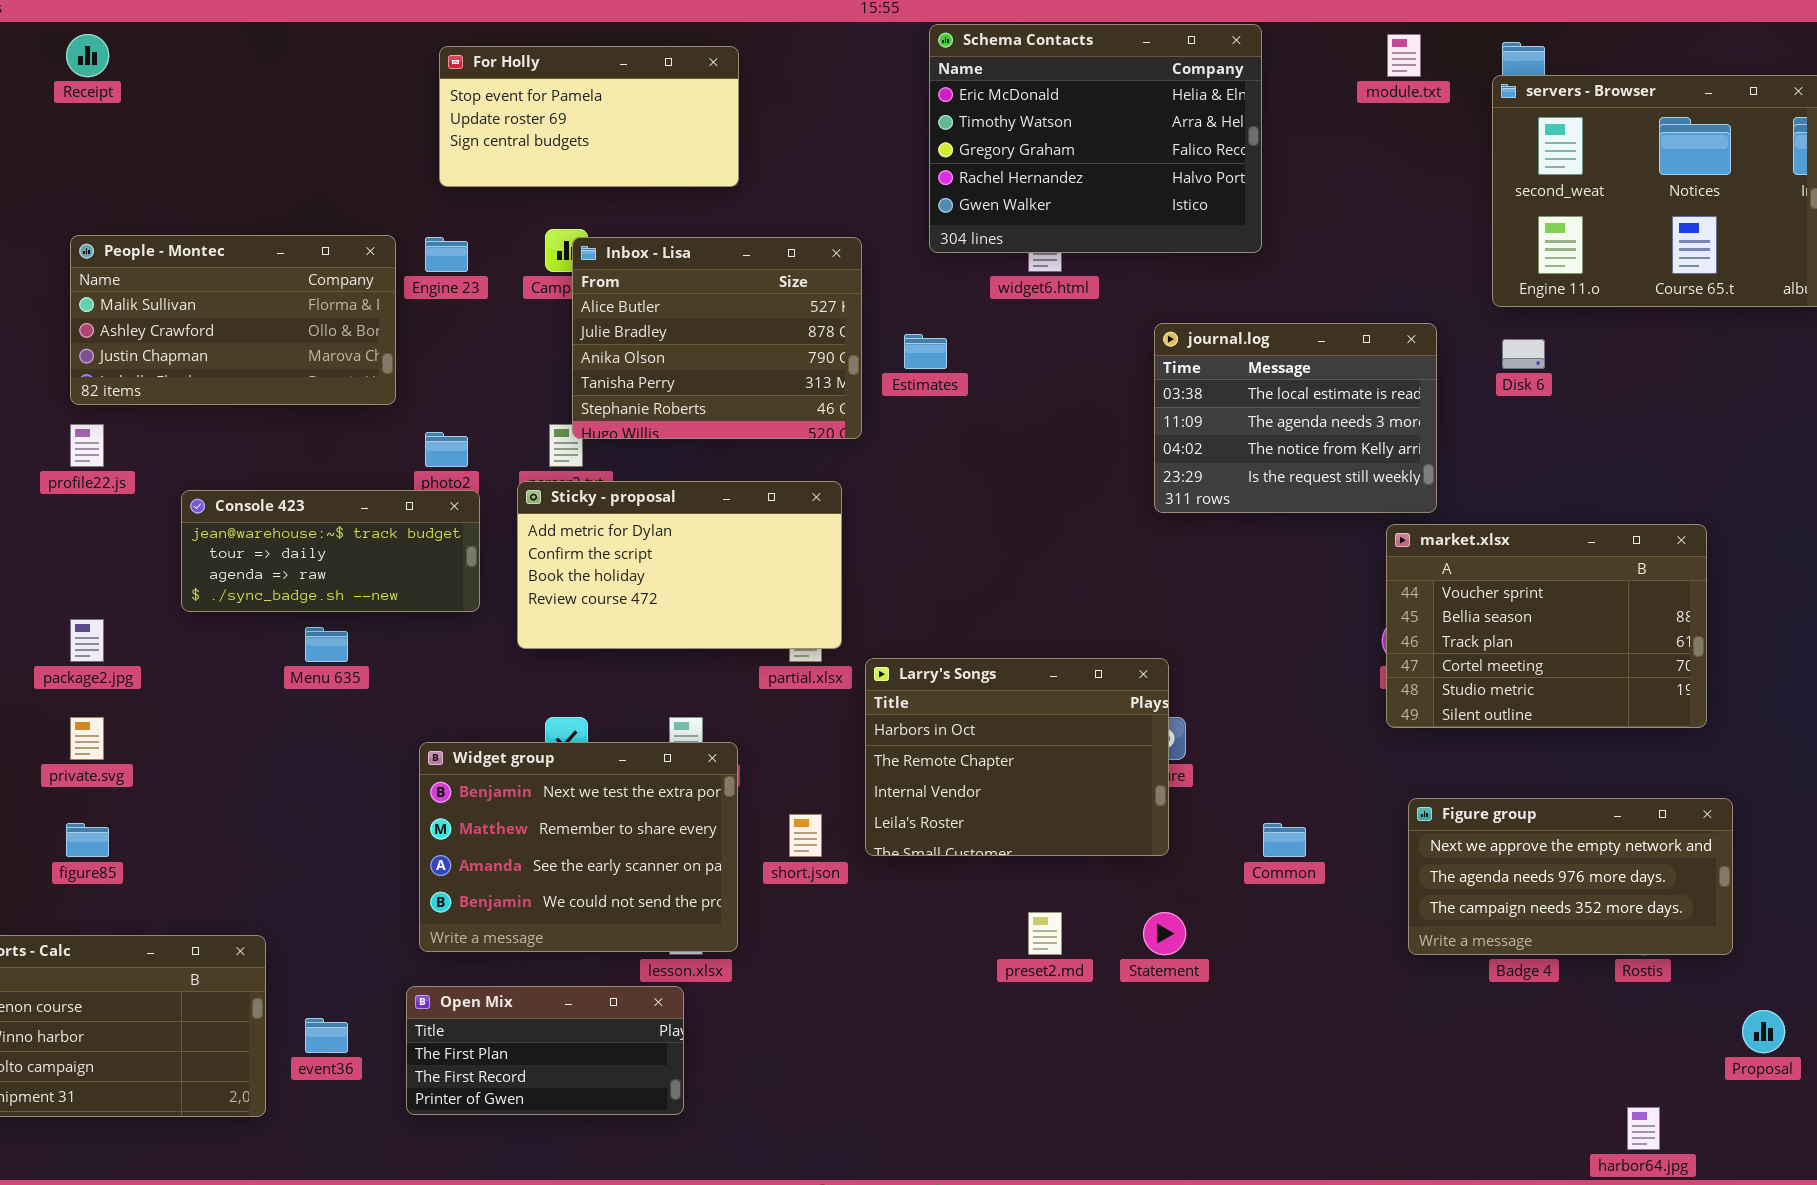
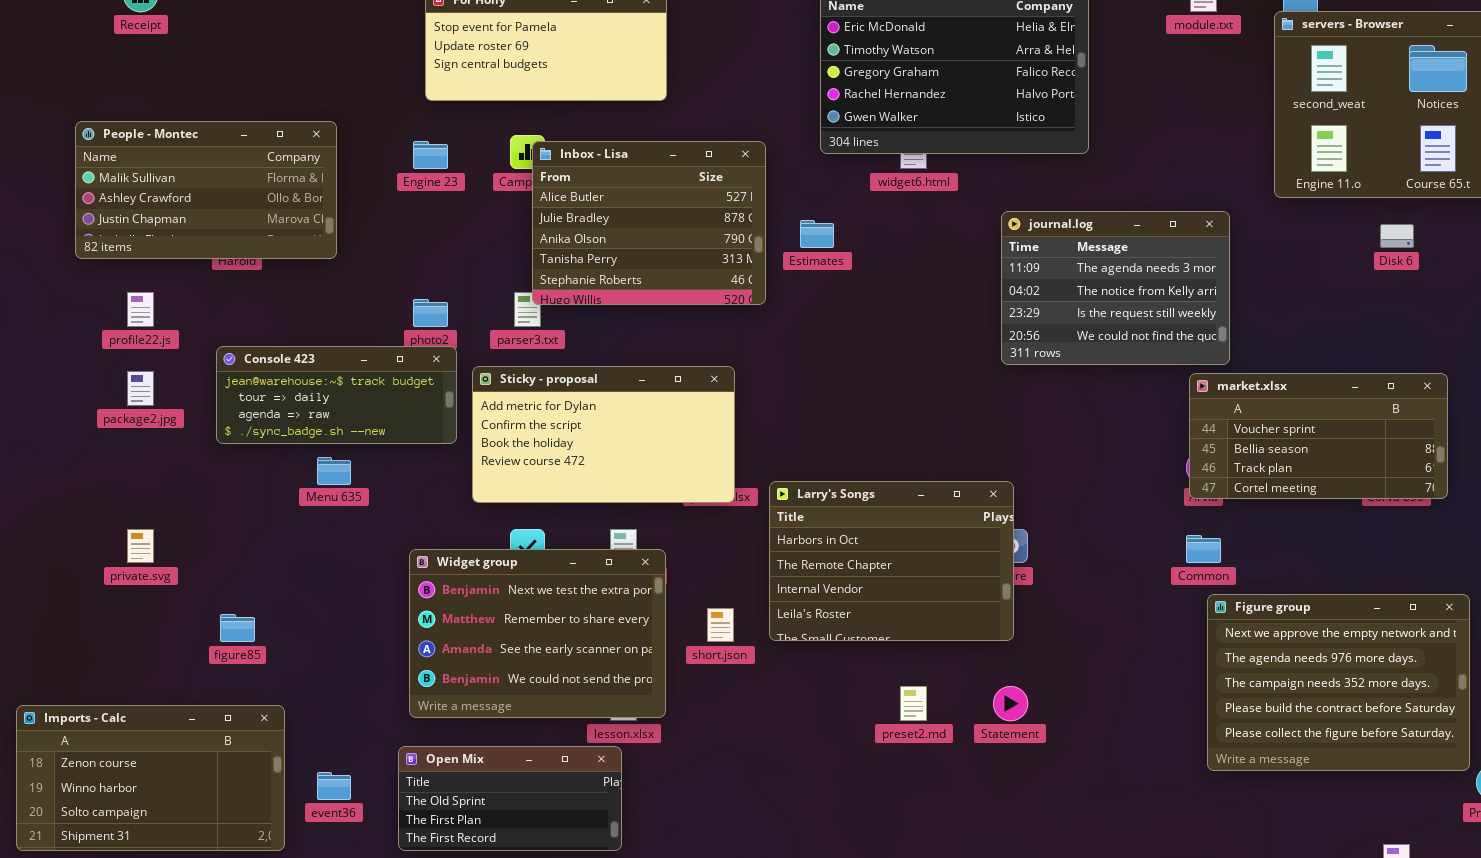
People - Montec: [70,235,396,405] -> [75,121,337,259], moved
journal.log: [1154,323,1437,513] -> [1001,211,1230,365], scrolled down 1 row
Disk 6: [1502,339,1545,369] -> [1380,224,1414,248], moved
Sticky - proposal: [517,481,842,649] -> [472,366,735,503], moved
market.xlsx: [1386,524,1707,728] -> [1189,373,1448,499], resized
package2.jpg: [70,619,104,662] -> [127,371,154,406], moved
Figure group: [1408,798,1733,955] -> [1207,594,1470,771], resized
figure85: [66,823,109,857] -> [220,614,255,642], moved
Common: [1263,823,1306,857] -> [1186,535,1221,563], moved
Open Mix: [406,986,684,1115] -> [398,746,622,851], scrolled up 1 row

